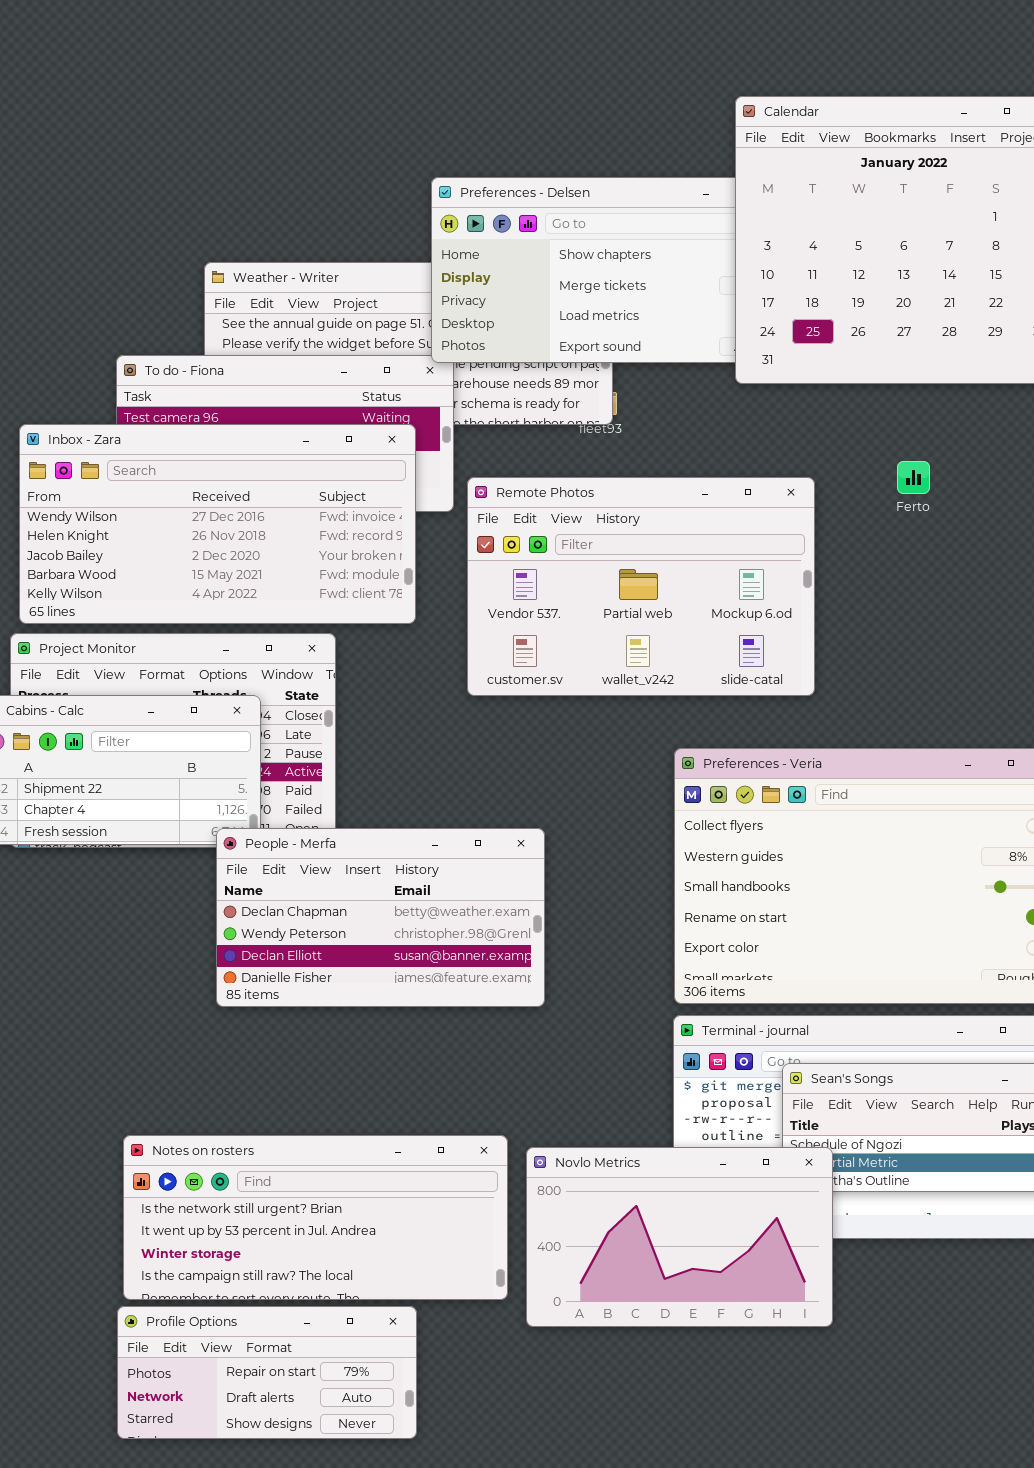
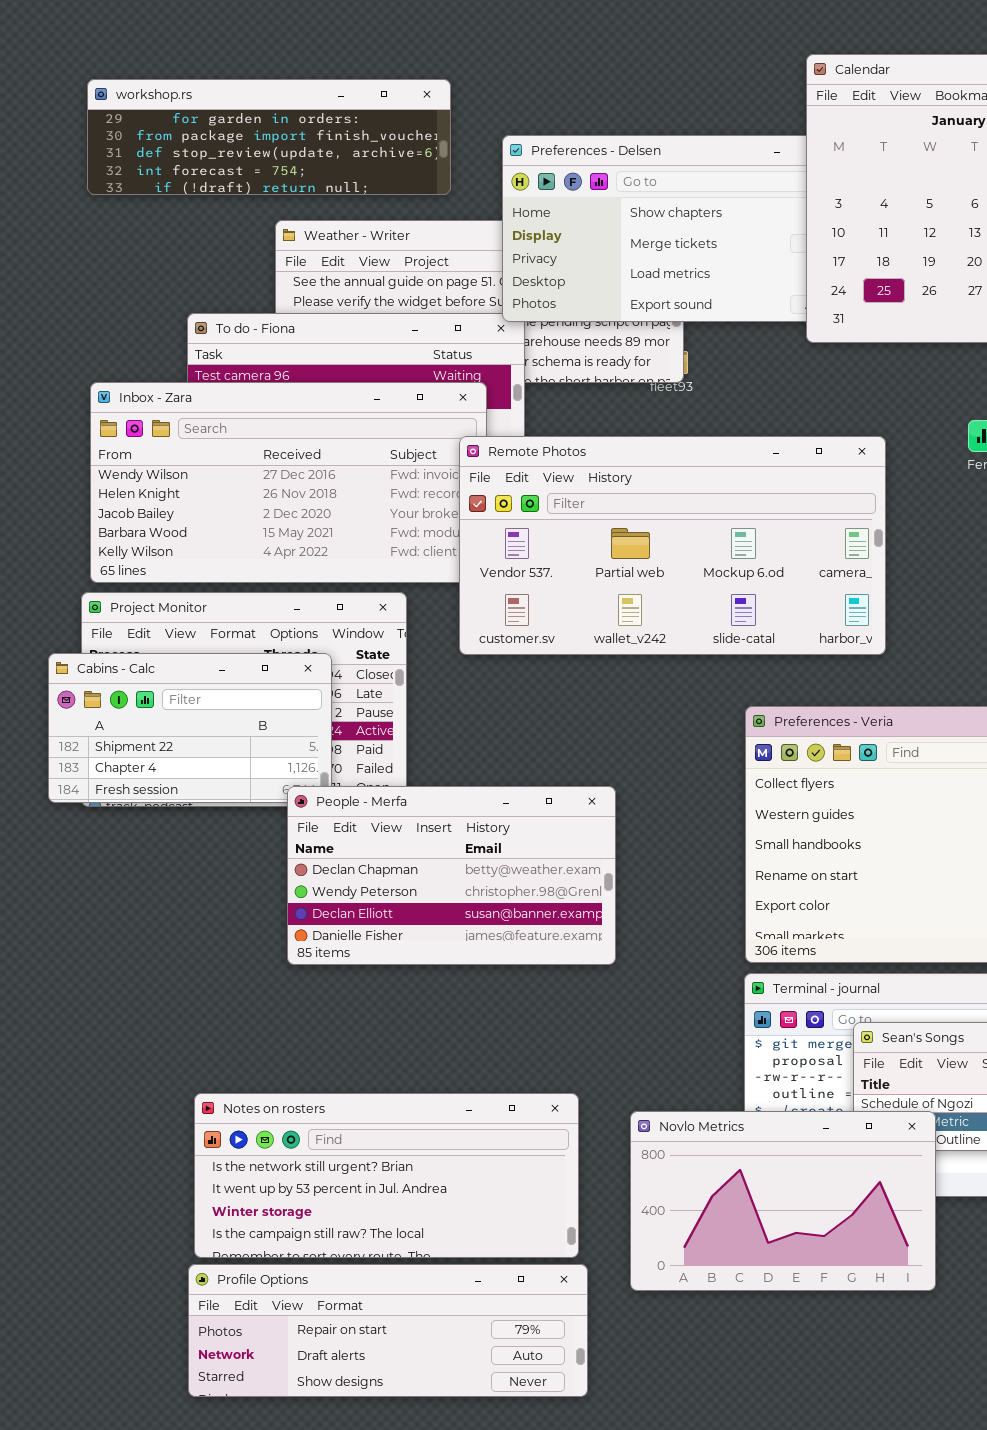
workshop.rs: none -> [87,79,451,195], opened
Remote Photos: [467,477,815,696] -> [459,436,886,655], resized
Novlo Metrics: [526,1147,833,1327] -> [630,1111,936,1291], moved
Profile Options: [117,1306,417,1439] -> [188,1264,588,1397], resized

